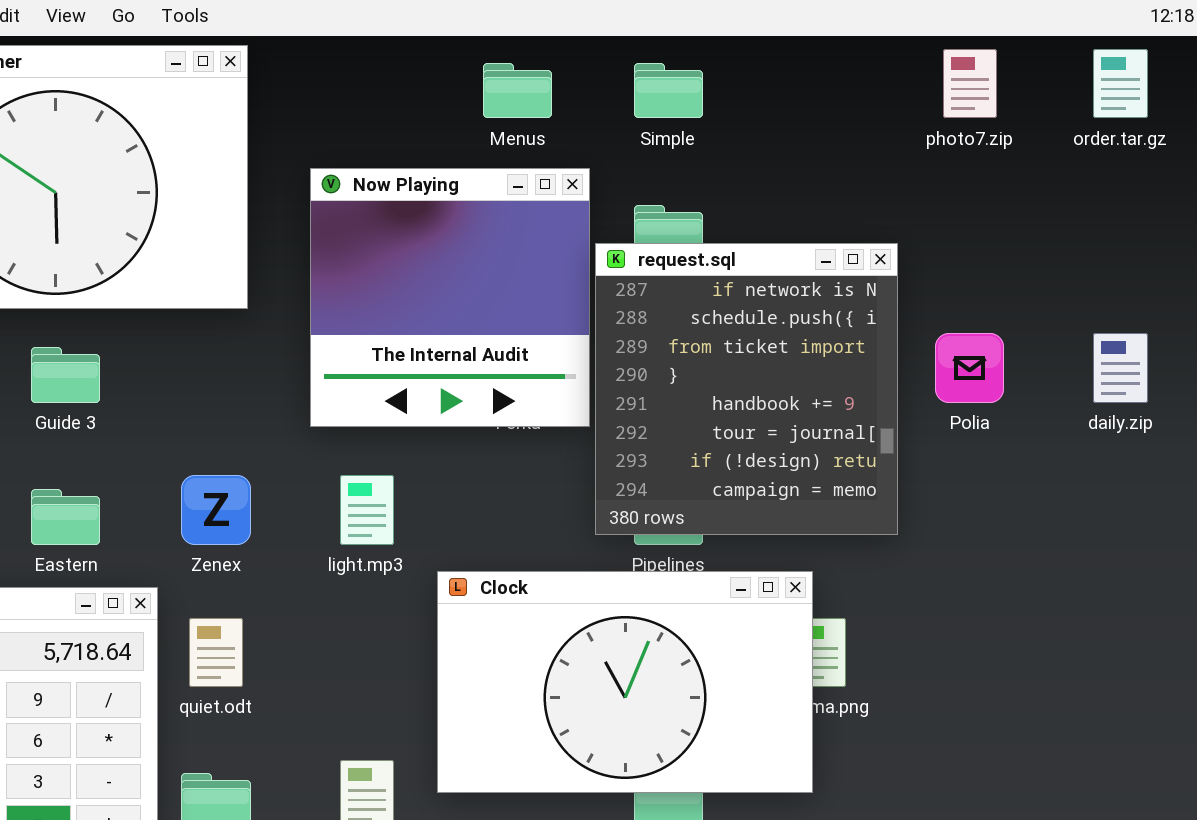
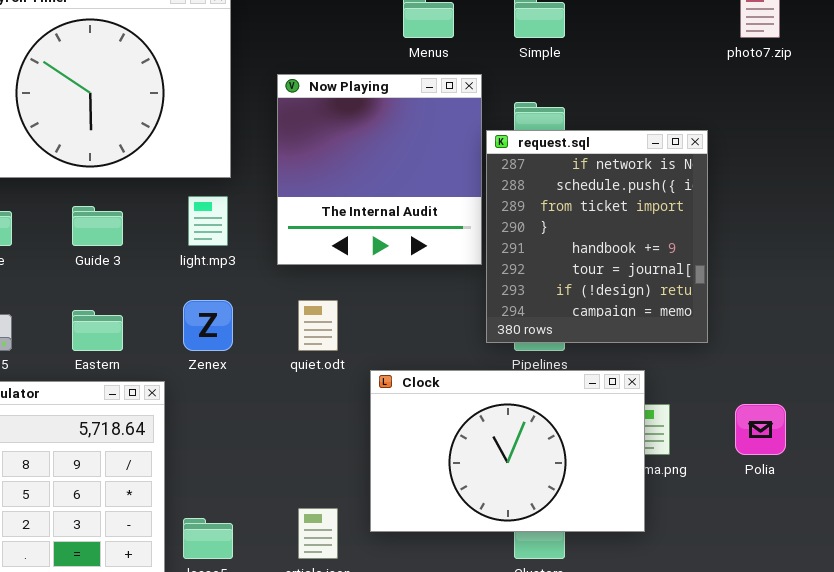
Polia: [935,333,1004,403] -> [735,404,786,455], moved
light.mp3: [340,475,394,545] -> [188,196,228,246], moved
quiet.odt: [189,618,243,687] -> [298,300,338,351], moved

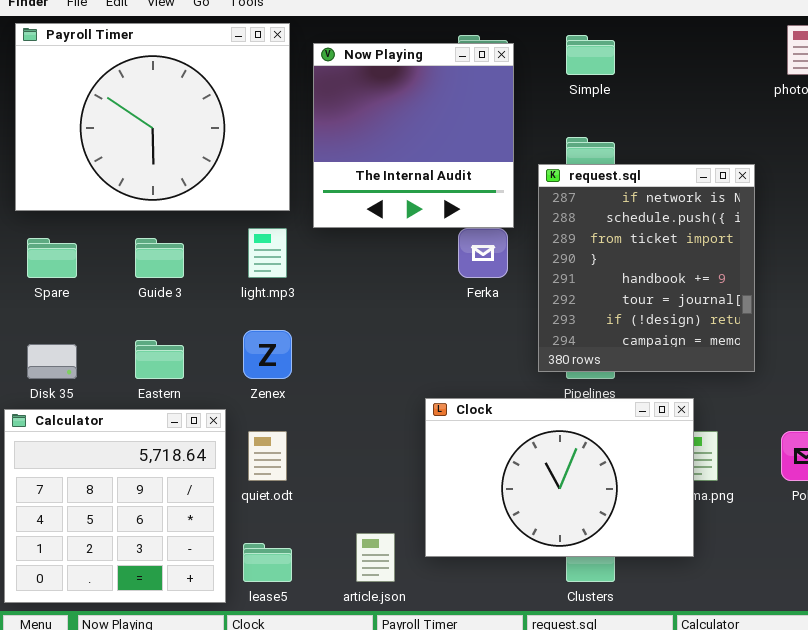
Now Playing: [277,74,482,265] -> [313,43,514,228], moved
quiet.odt: [298,300,338,351] -> [248,431,287,481], moved

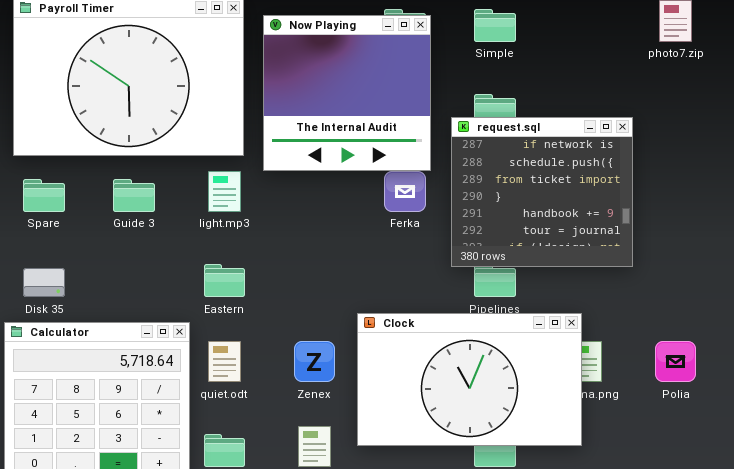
request.sql: [538,164,755,372] -> [451,117,633,267], resized
Zenex: [243,330,292,379] -> [294,341,335,382], moved
Eastern: [135,340,184,379] -> [204,264,245,297], moved

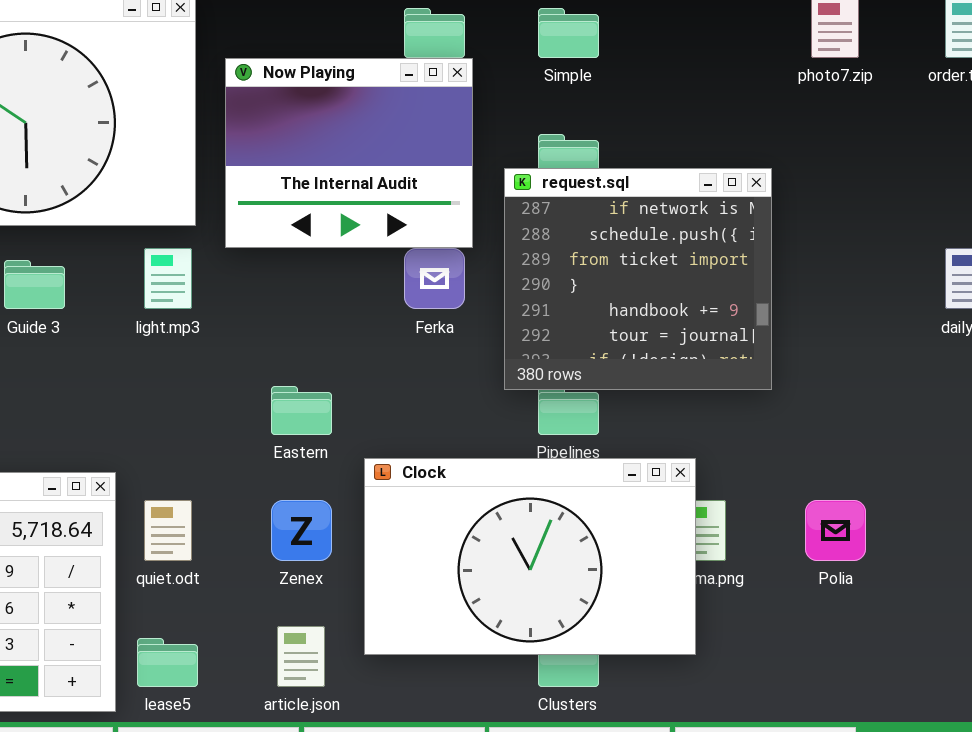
Now Playing: [263,15,431,171] -> [225,58,473,248], resized
Eastern: [204,264,245,297] -> [271,386,332,435], moved

